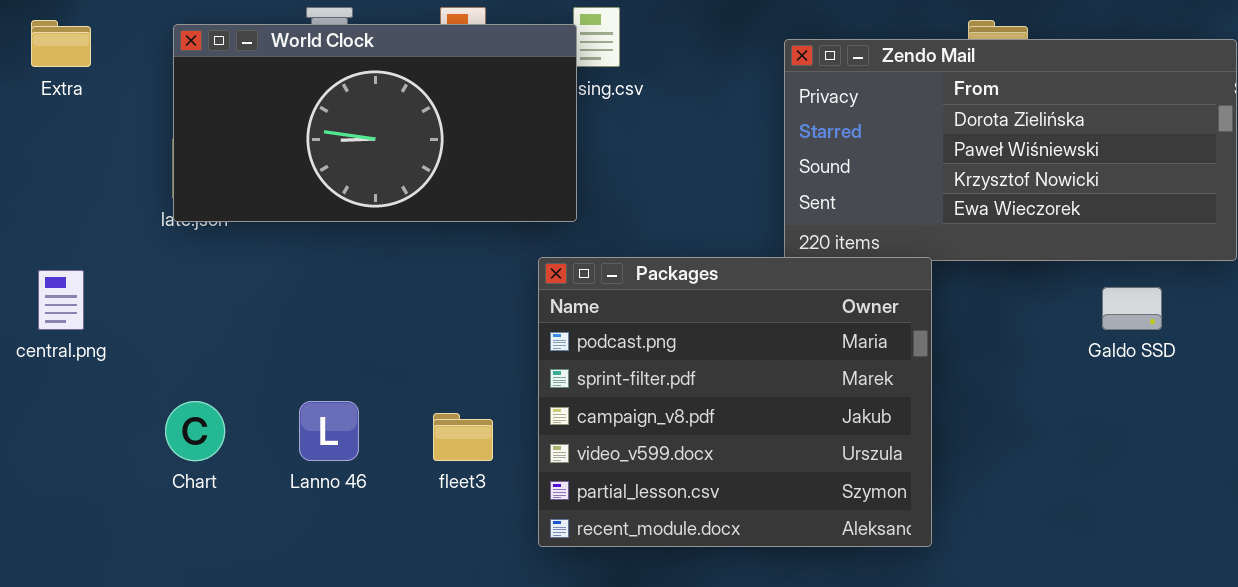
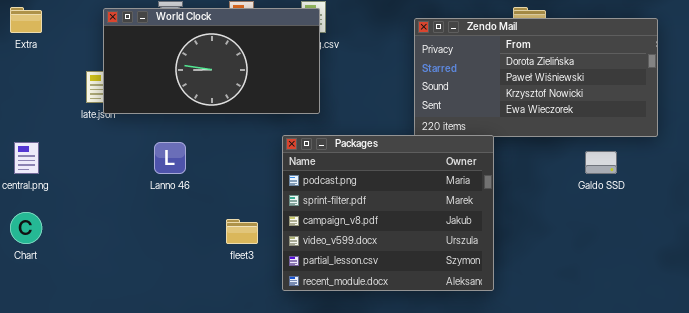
World Clock: [173,24,577,222] -> [103,8,320,114], moved
Chart: [165,401,225,461] -> [10,212,42,244], moved
Lanno 46: [299,401,359,461] -> [154,142,186,174], moved

